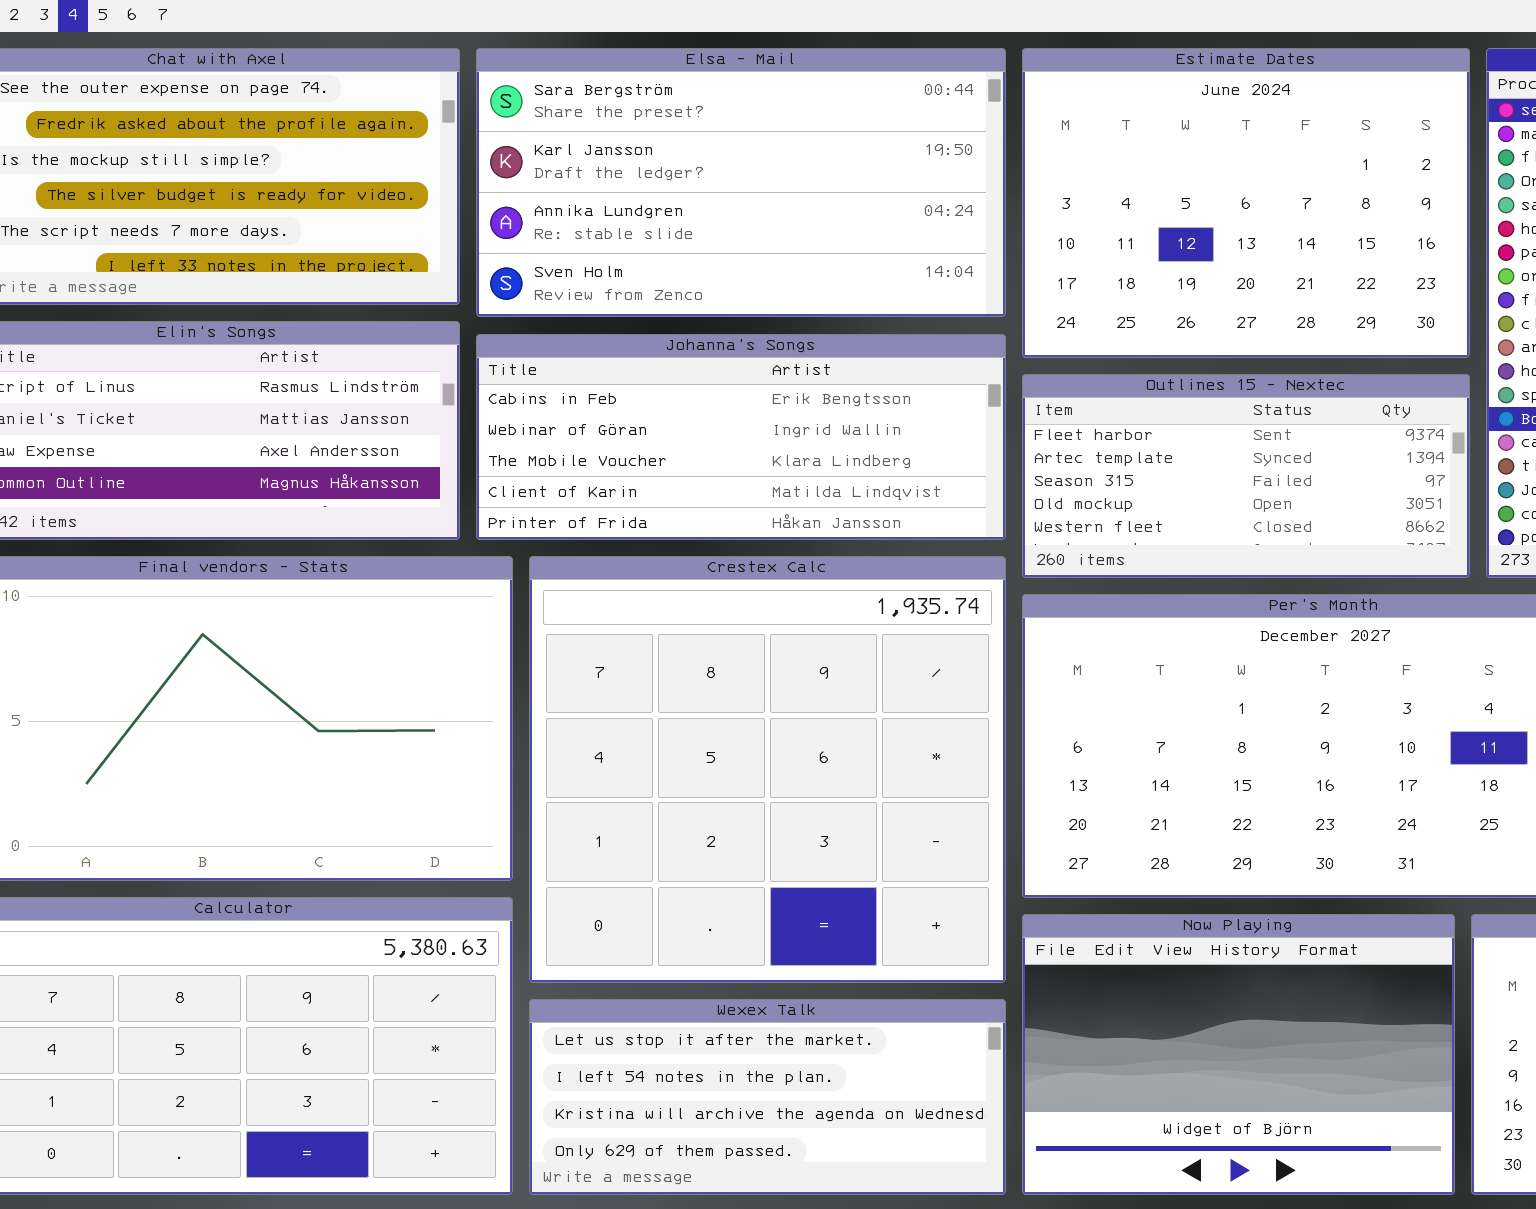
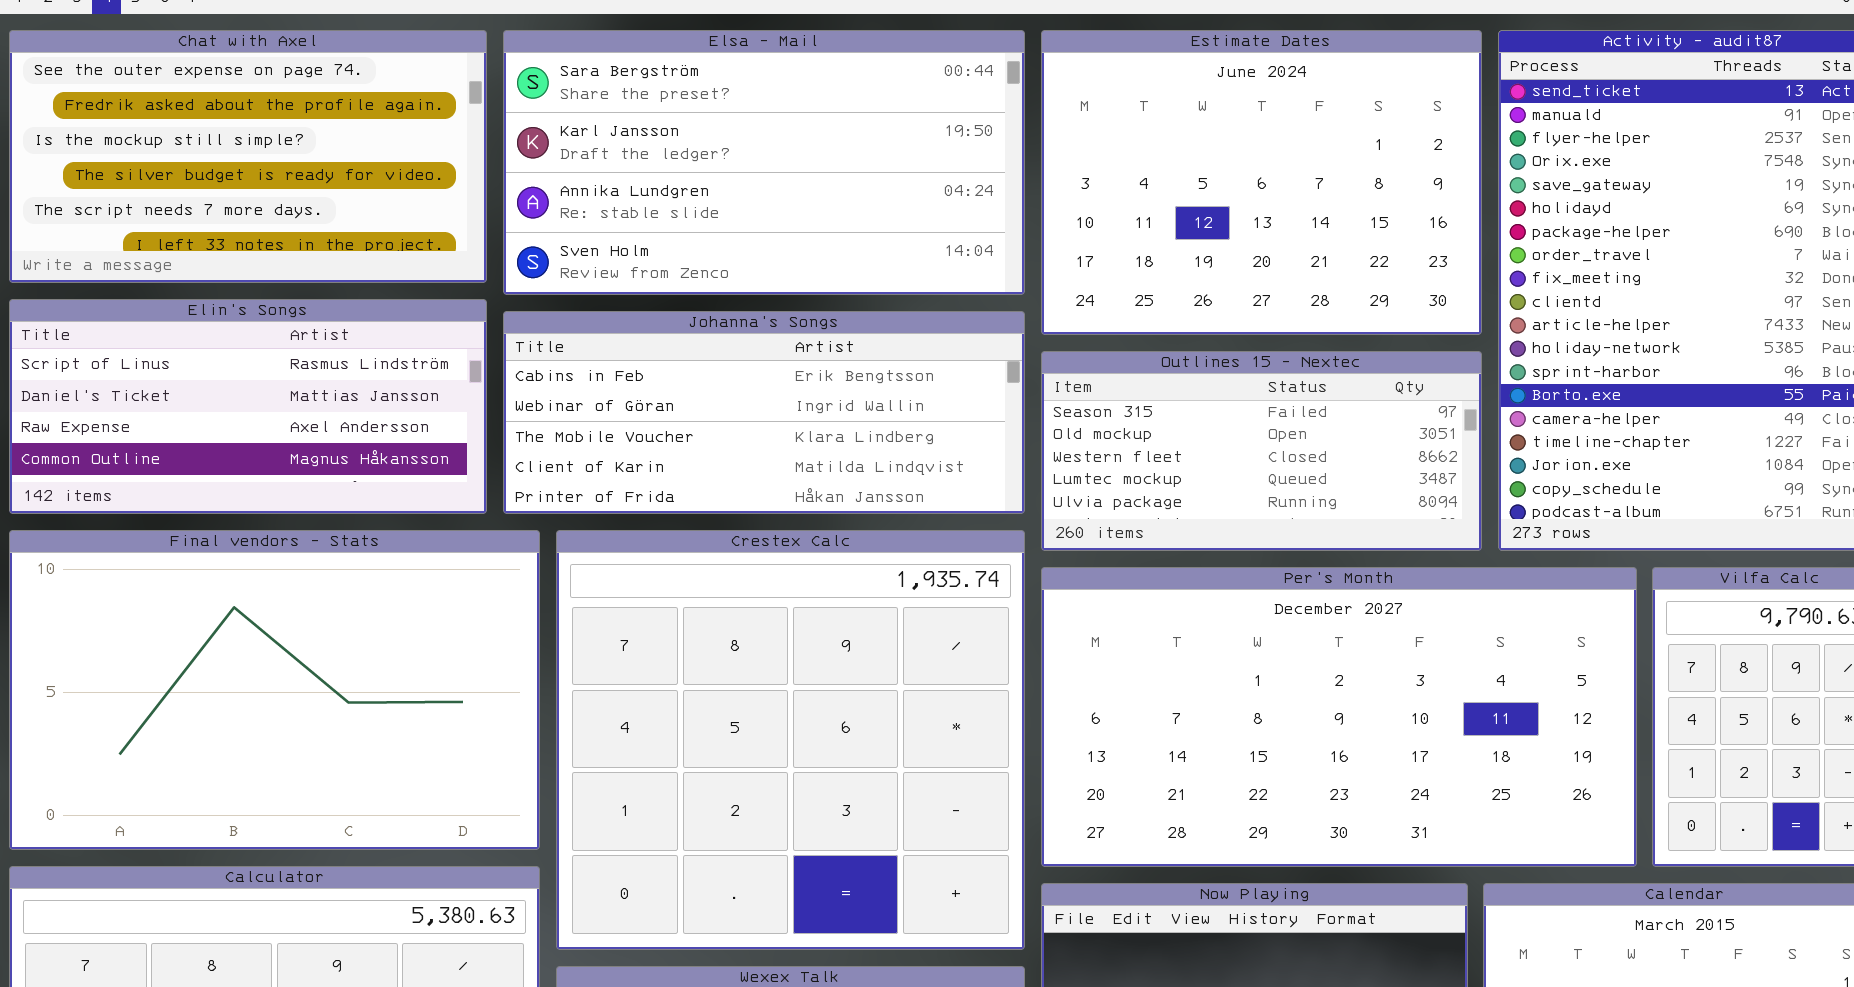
Outlines 15 - Nextec: [1022,374,1470,578] -> [1041,351,1482,551], scrolled down 2 rows

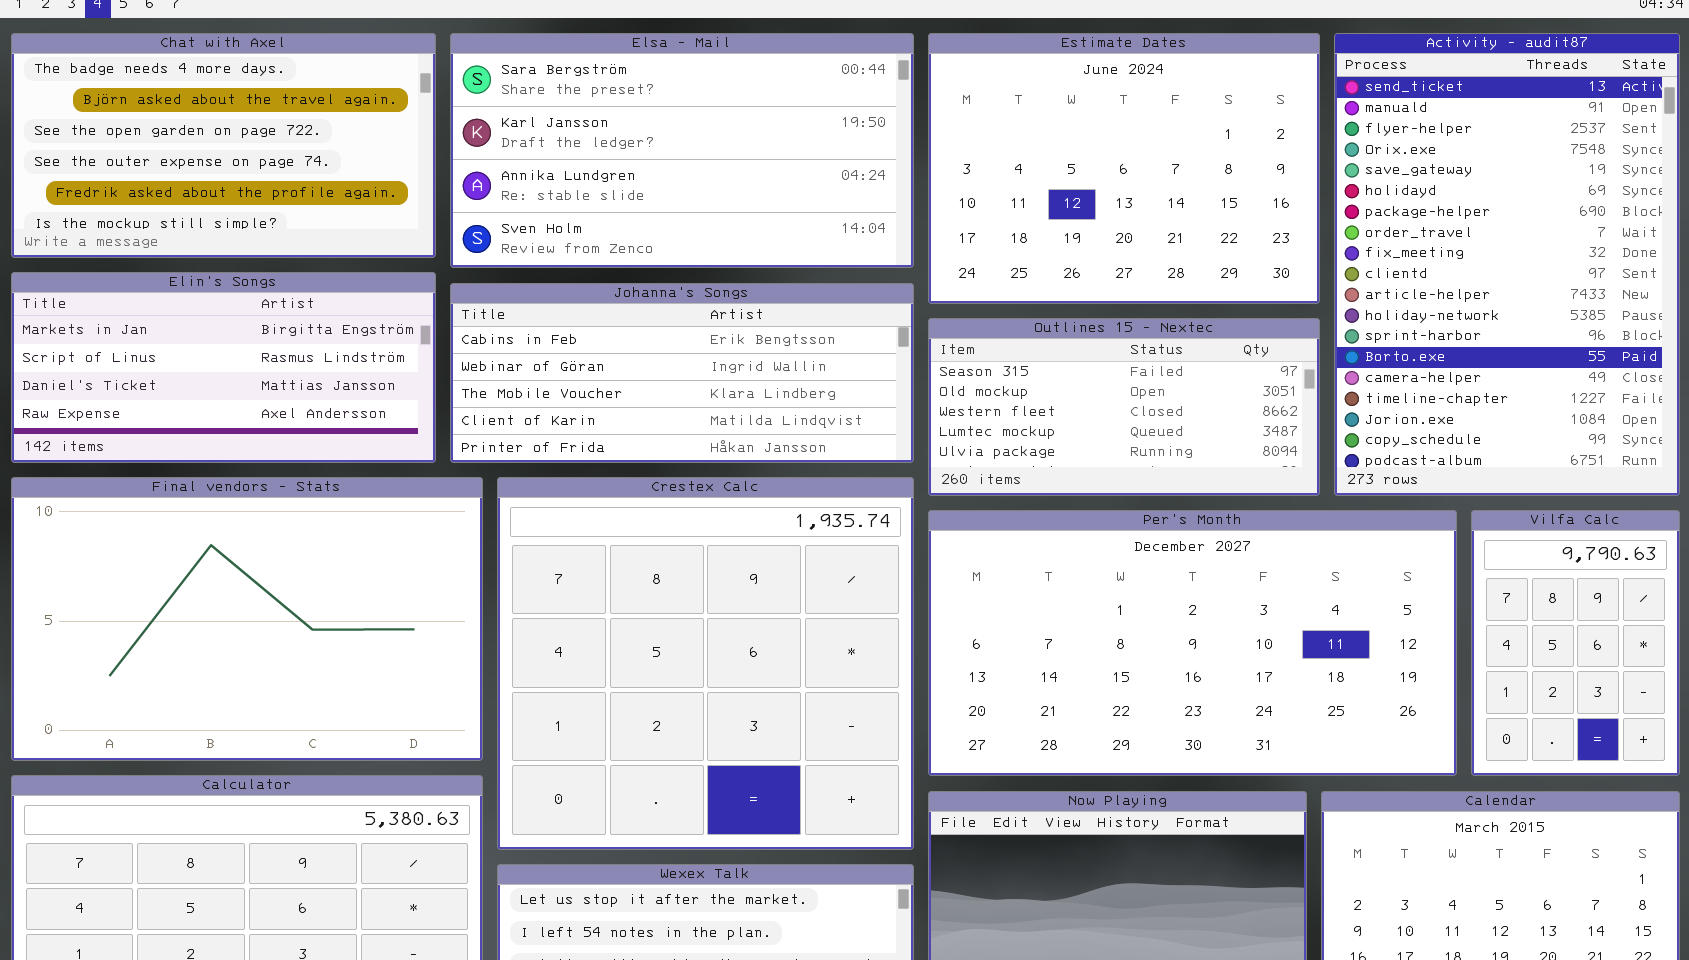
Chat with Axel: [9,30,487,283] -> [11,33,436,258], scrolled up 3 rows
Elin's Songs: [9,299,487,514] -> [11,272,436,463], scrolled up 1 row

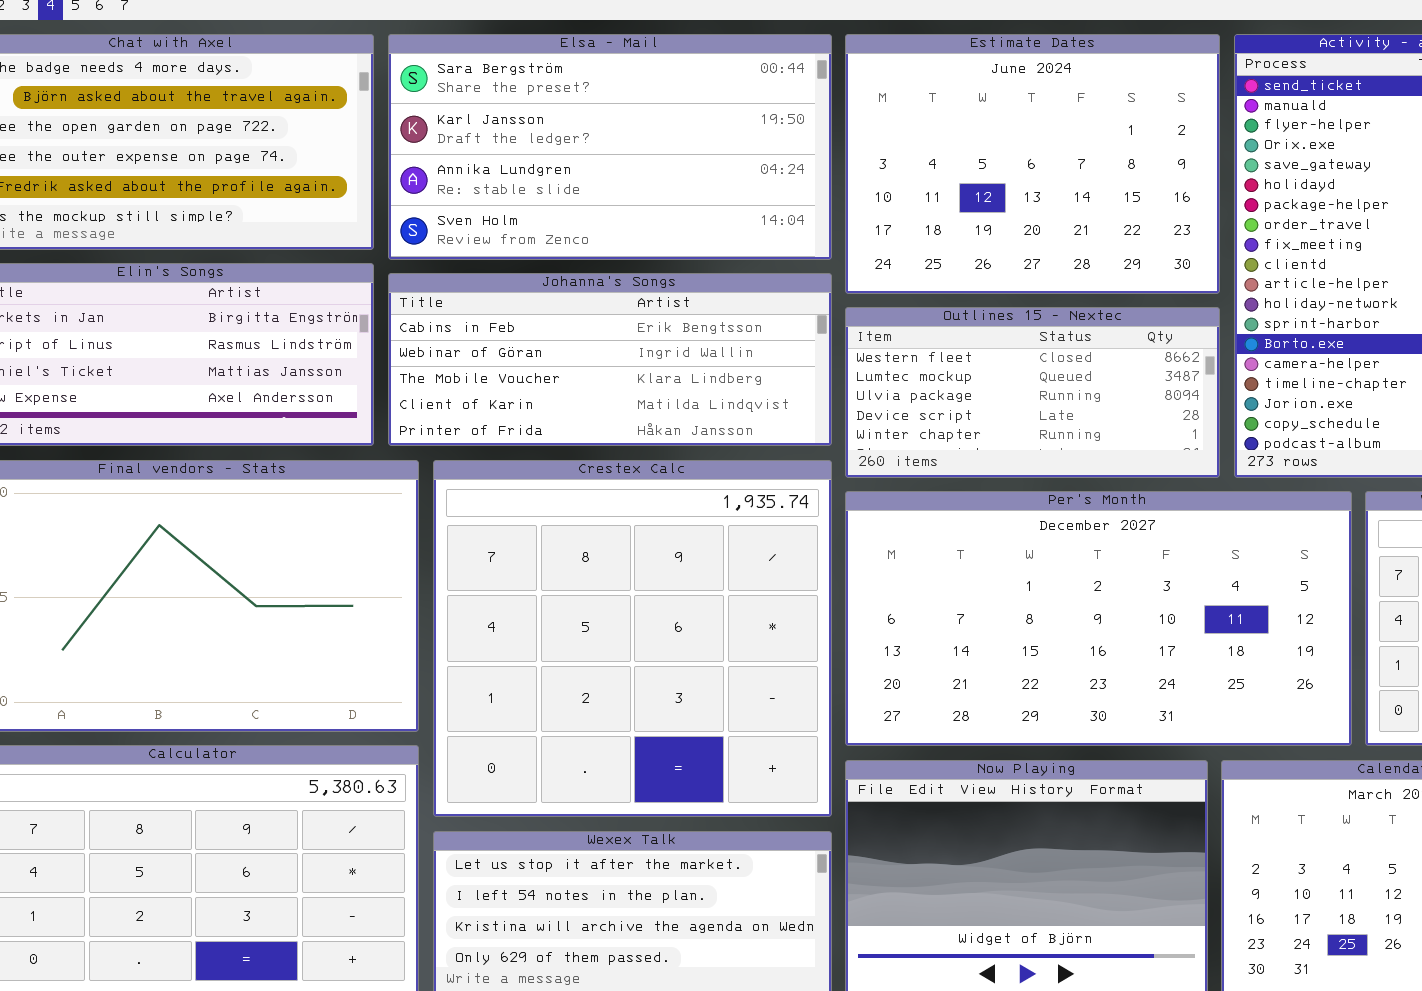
Outlines 15 - Nextec: [928,318,1320,496] -> [845,307,1220,478], scrolled down 2 rows

